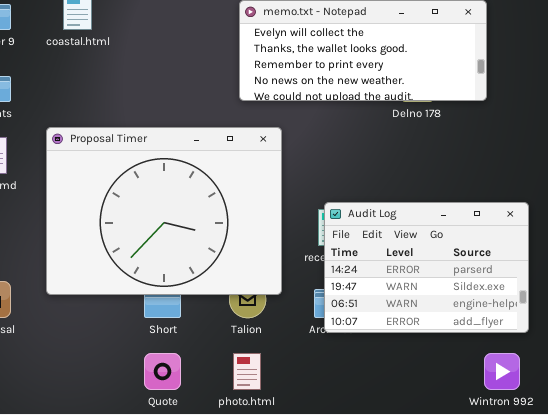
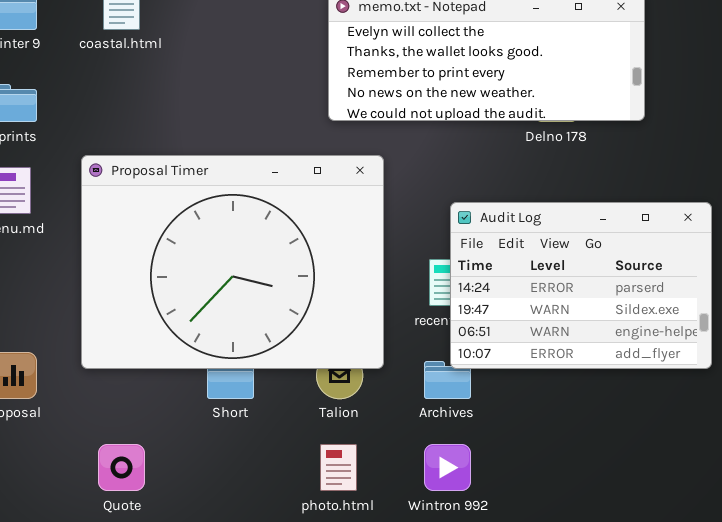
Audit Log: [324,202,529,333] -> [450,202,712,369], moved
Quote: [144,353,181,390] -> [98,444,145,491], moved
Wintron 992: [484,353,520,390] -> [424,444,471,491], moved

